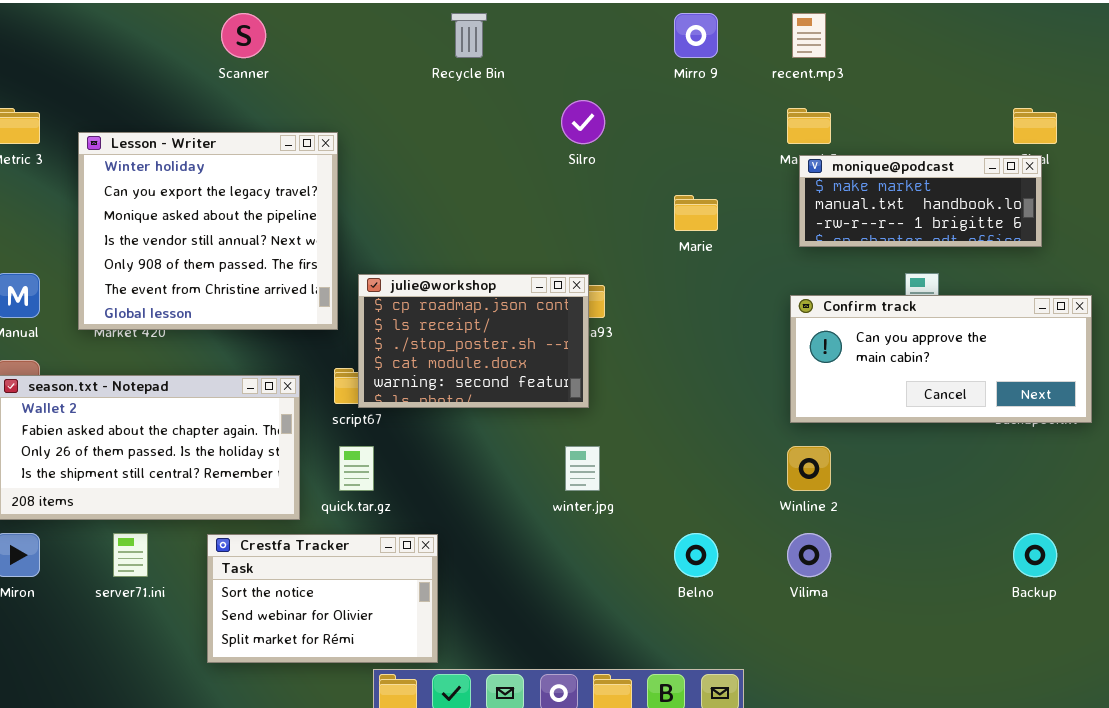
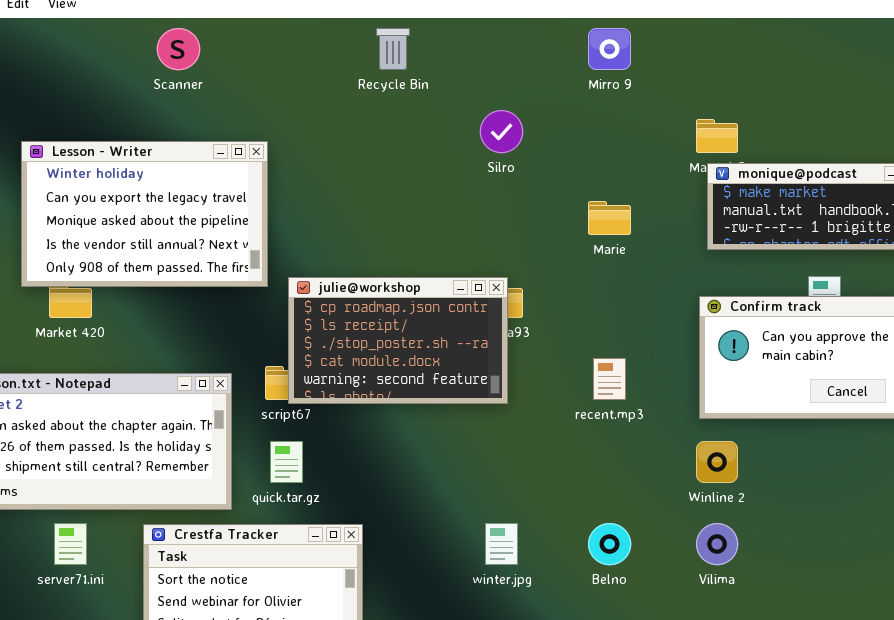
recent.mp3: [792,13,826,58] -> [593,358,626,400], moved
Lesson - Writer: [78,132,338,330] -> [21,141,268,287], resized
winter.jpg: [565,446,600,491] -> [485,523,518,565], moved

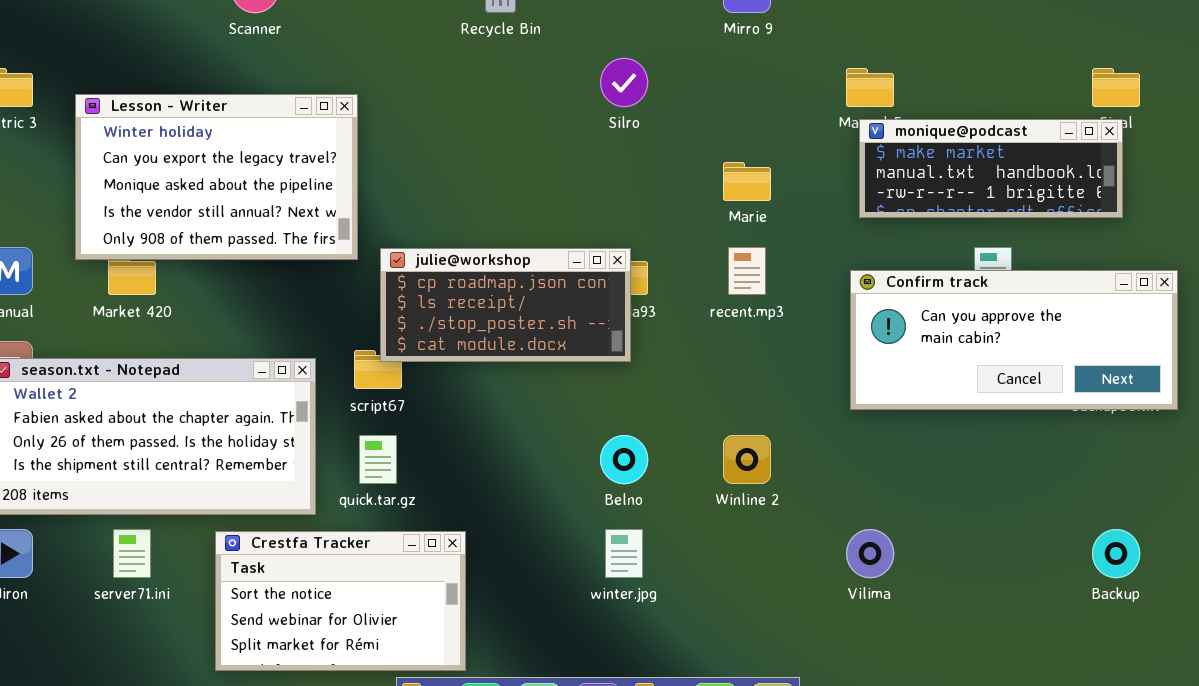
julie@workshop: [288,277,508,404] -> [380,248,631,362], resized
recent.mp3: [593,358,626,400] -> [728,247,766,295], moved
Winline 2: [696,441,738,483] -> [723,435,771,484], moved
Belno: [588,523,631,565] -> [600,435,648,484], moved

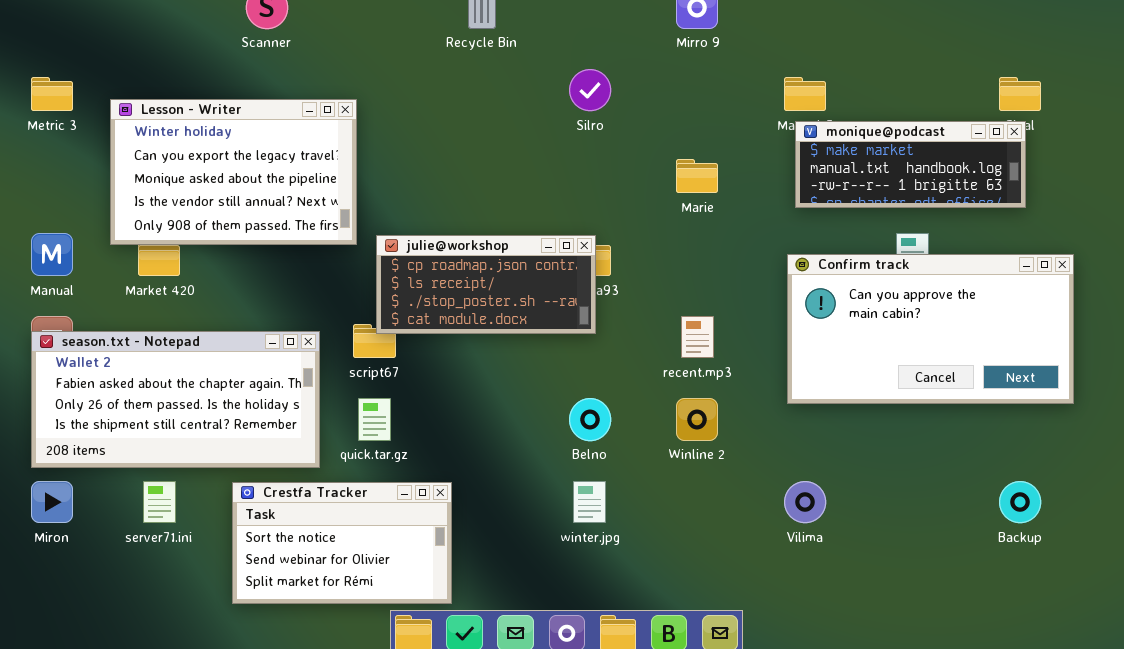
recent.mp3: [728,247,766,295] -> [681,316,714,358], moved
Confirm track: [850,270,1178,410] -> [787,254,1074,404], resized

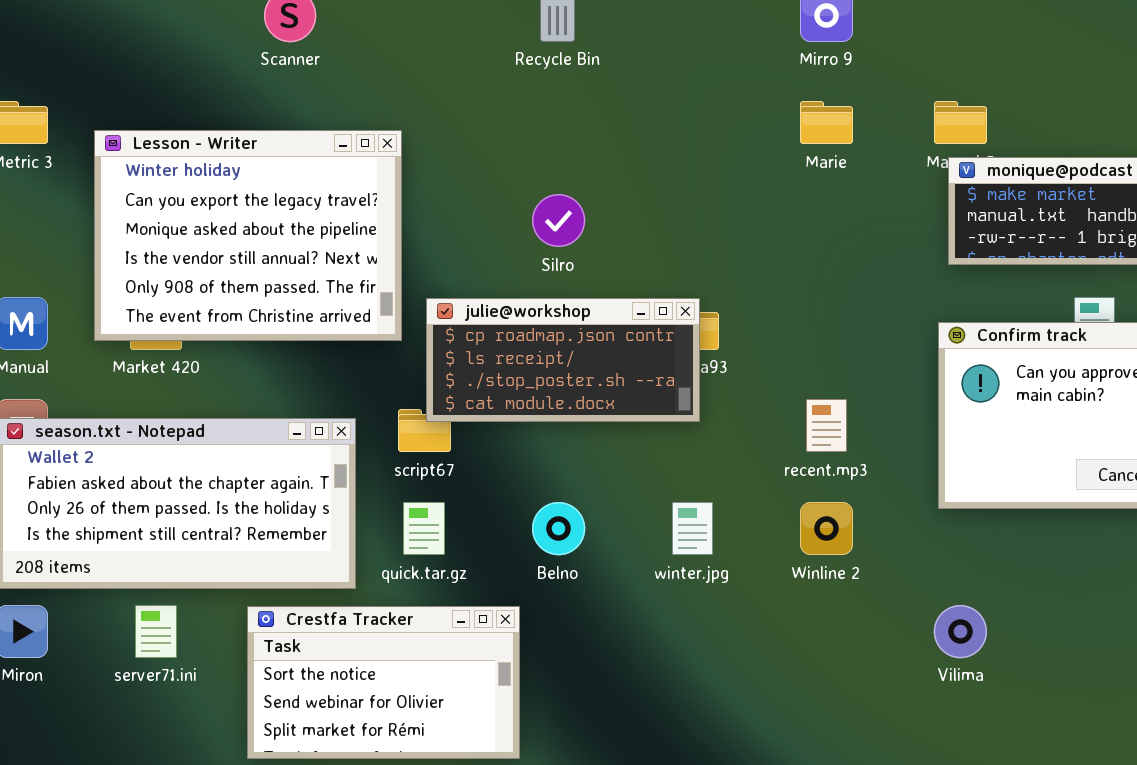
Silro: [569,69,611,111] -> [532,194,585,247], moved
Lesson - Writer: [110,99,357,245] -> [94,130,402,341], resized
Marie: [676,159,718,193] -> [800,101,853,144], moved
Belno: [569,398,611,441] -> [532,502,585,555], moved
winter.jpg: [573,481,606,523] -> [672,502,713,555], moved

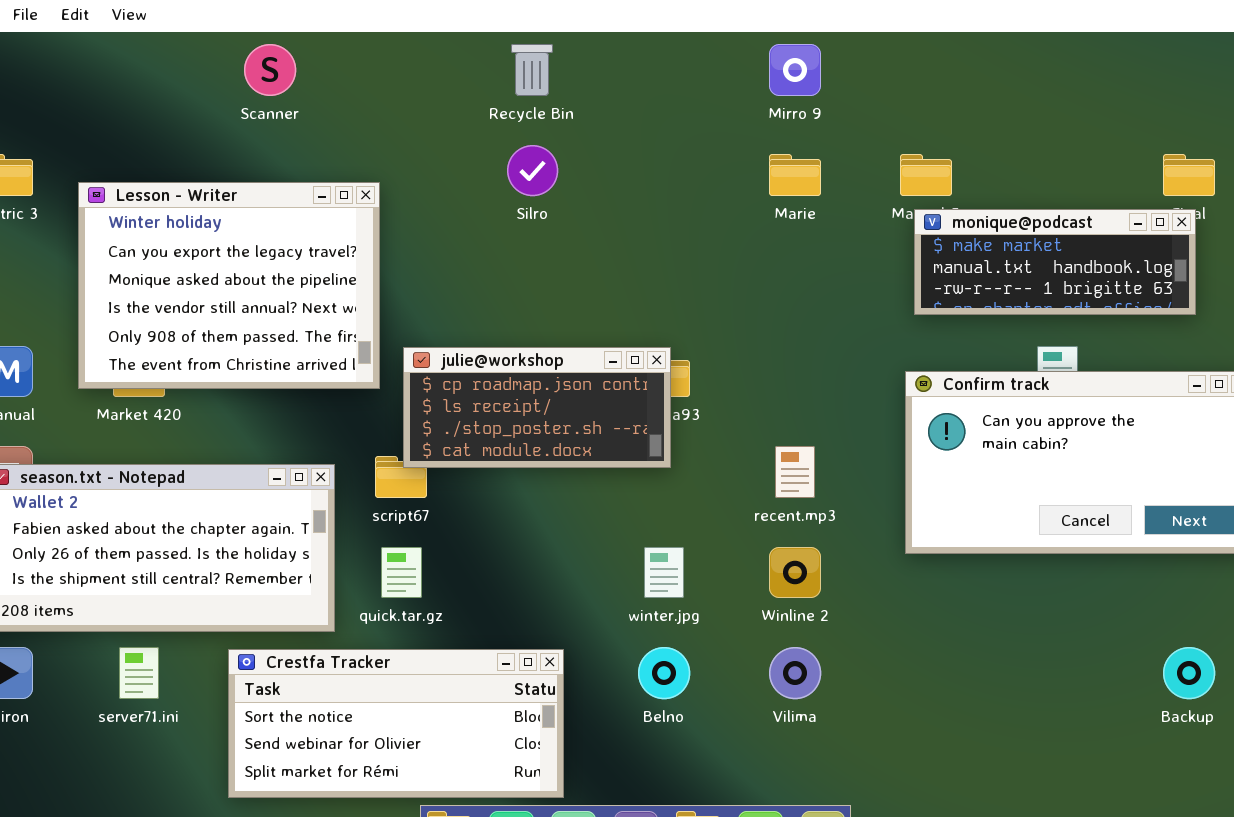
Silro: [532,194,585,247] -> [507,145,558,196], moved
Belno: [532,502,585,555] -> [638,647,690,699], moved
Vilima: [934,605,987,658] -> [769,647,821,699], moved
Crestfa Tracker: [247,606,520,759] -> [228,649,564,798], resized

